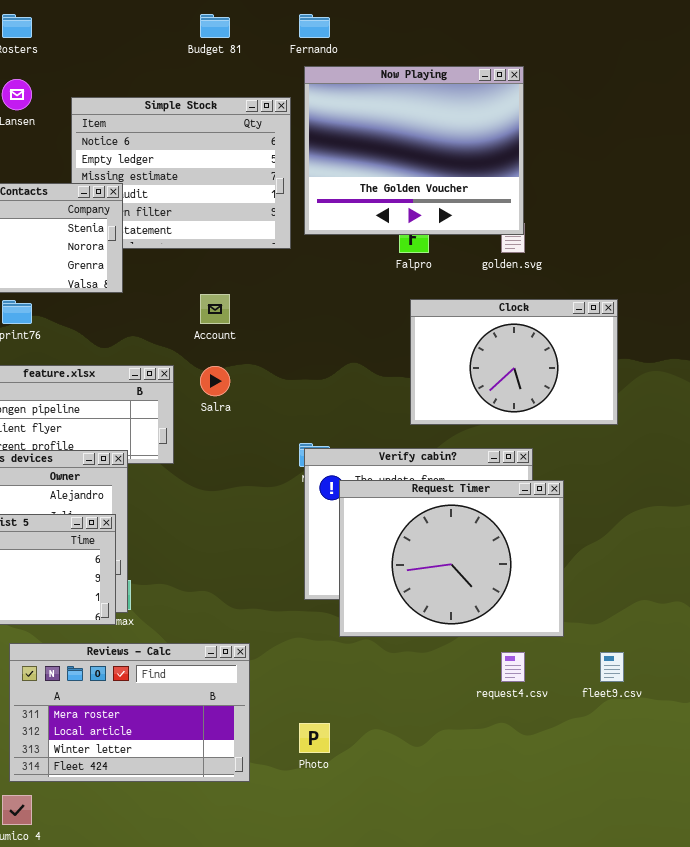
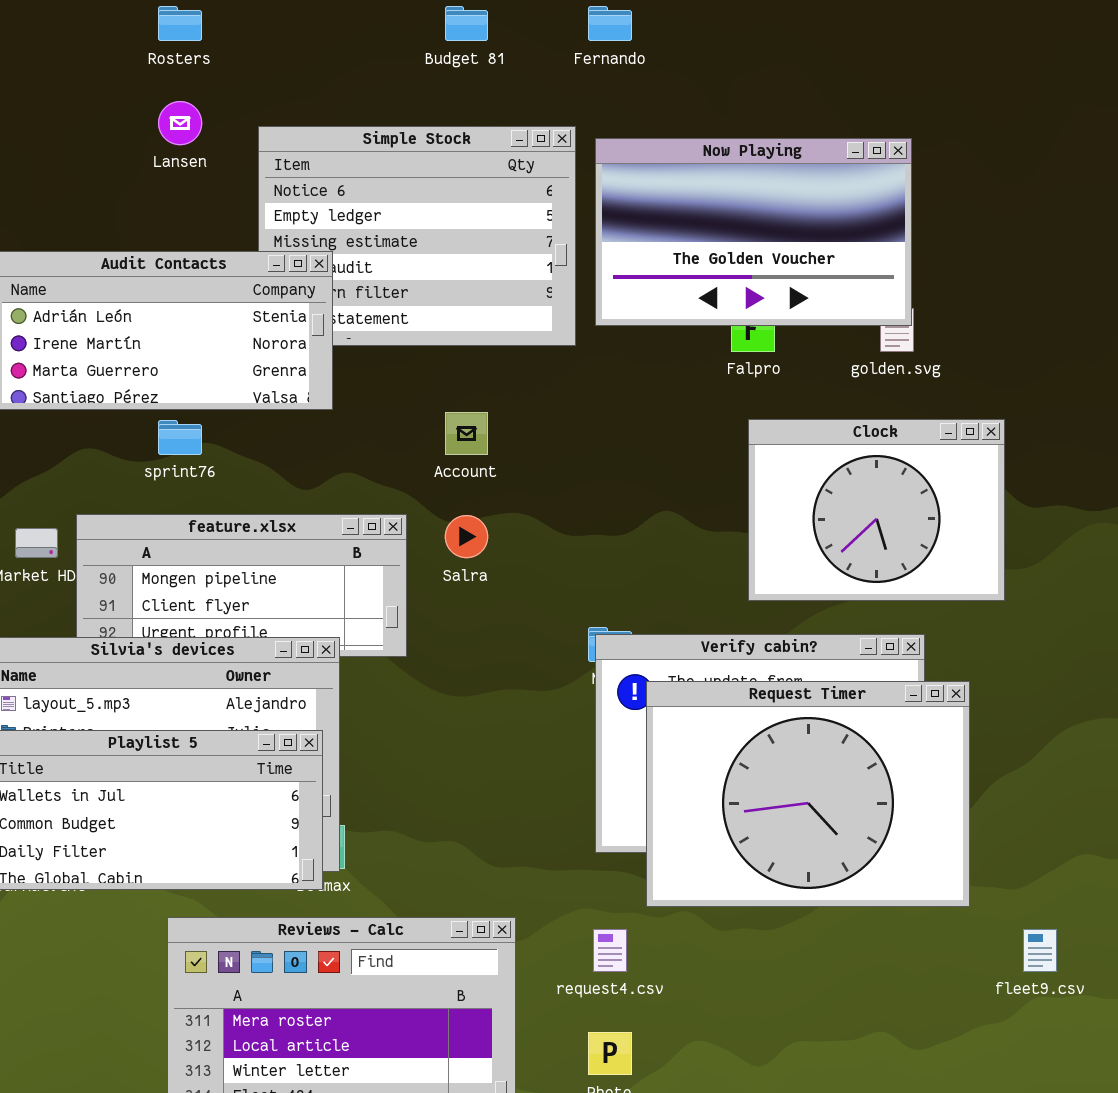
Now Playing: [304,66,524,235] -> [595,138,912,326], resized
Clock: [410,299,618,425] -> [748,419,1005,601], resized
request4.csv: [501,652,525,682] -> [593,929,627,972], moved

